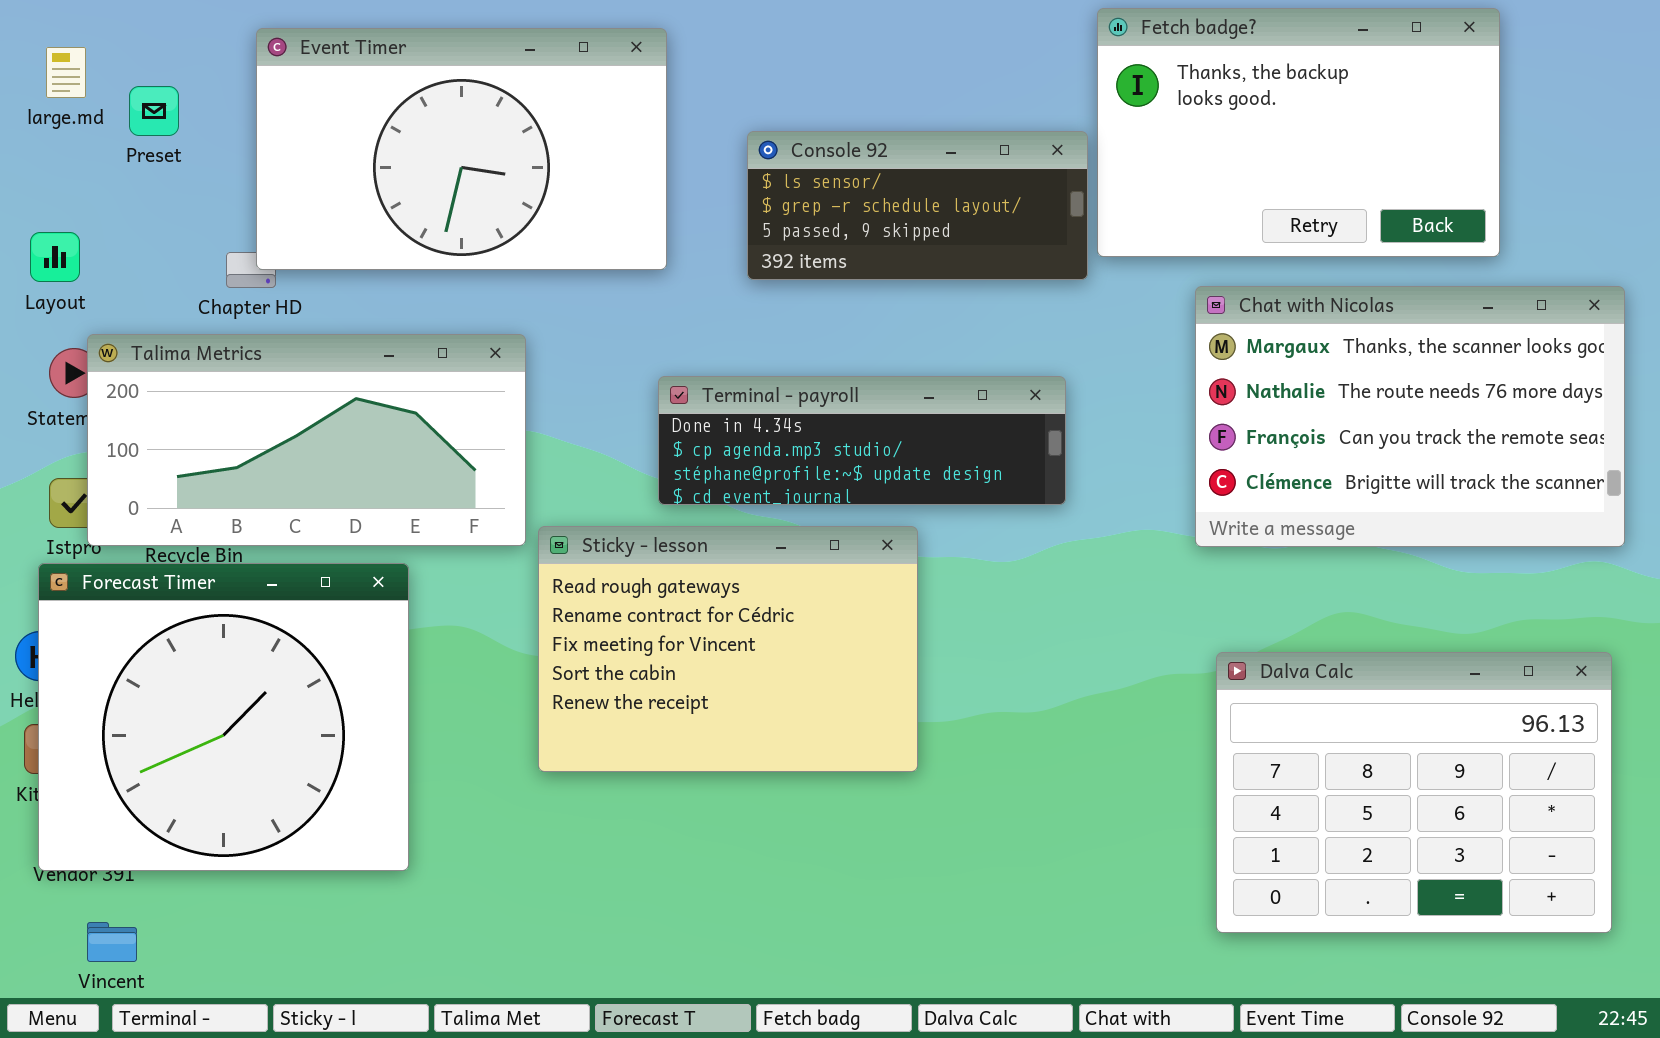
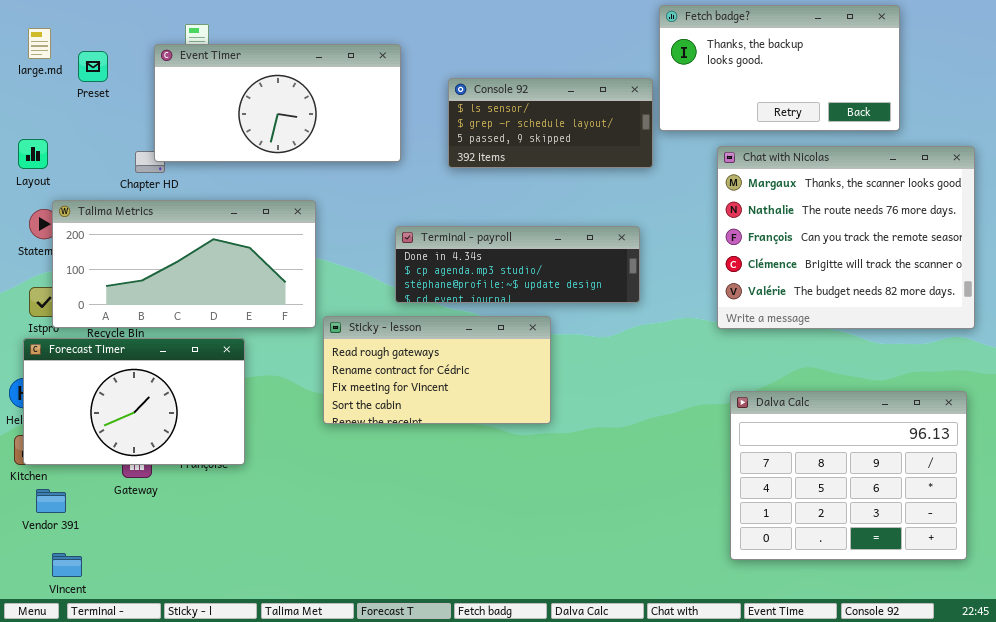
Fetch badge?: [1097,8,1500,257] -> [659,5,900,131], resized
Event Timer: [256,28,667,270] -> [154,44,401,162], resized
Chat with Nicolas: [1195,286,1625,547] -> [717,146,975,329], resized
Sticky - lesson: [538,526,918,772] -> [323,316,551,424], resized
Forecast Timer: [38,563,409,871] -> [23,338,245,465], resized

